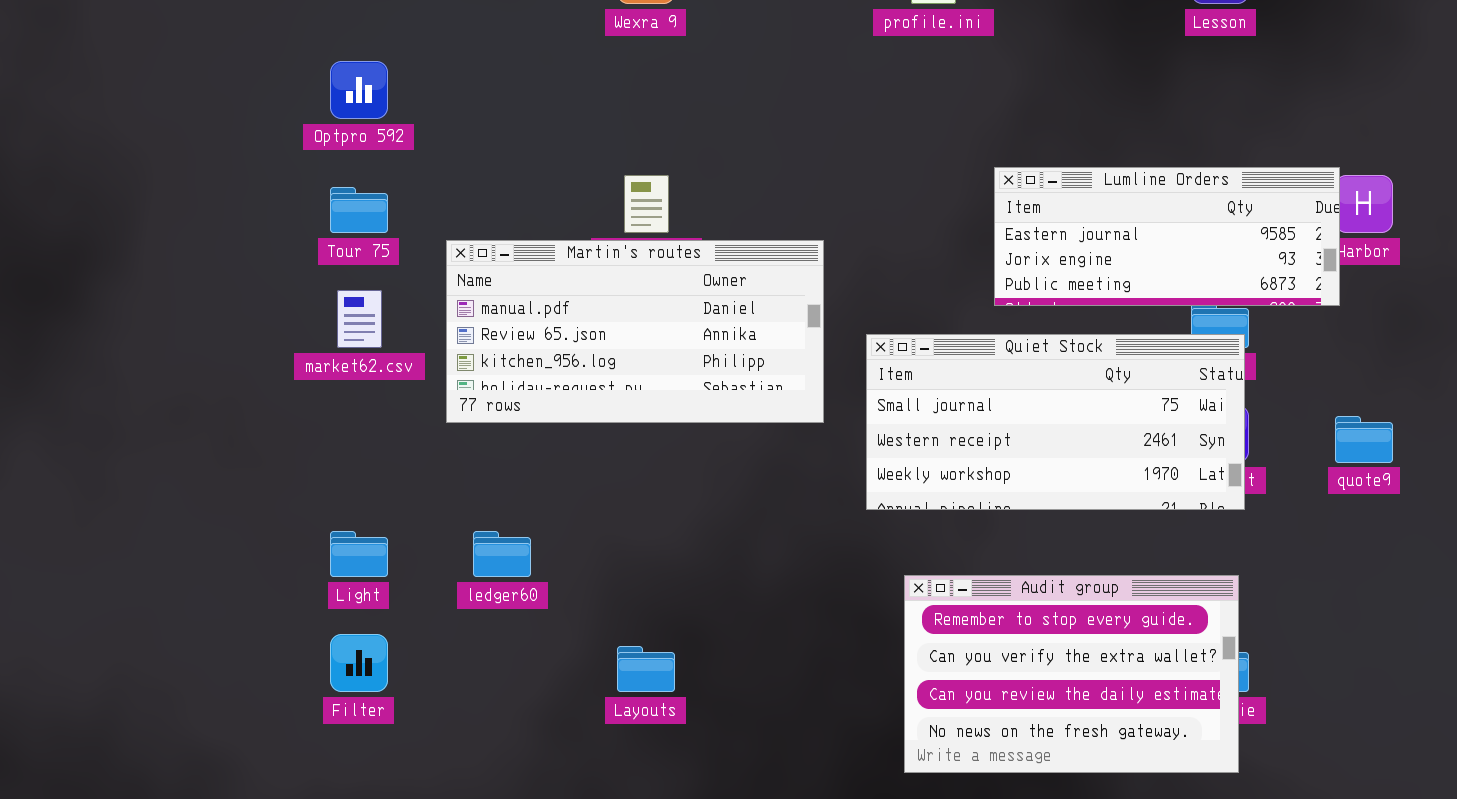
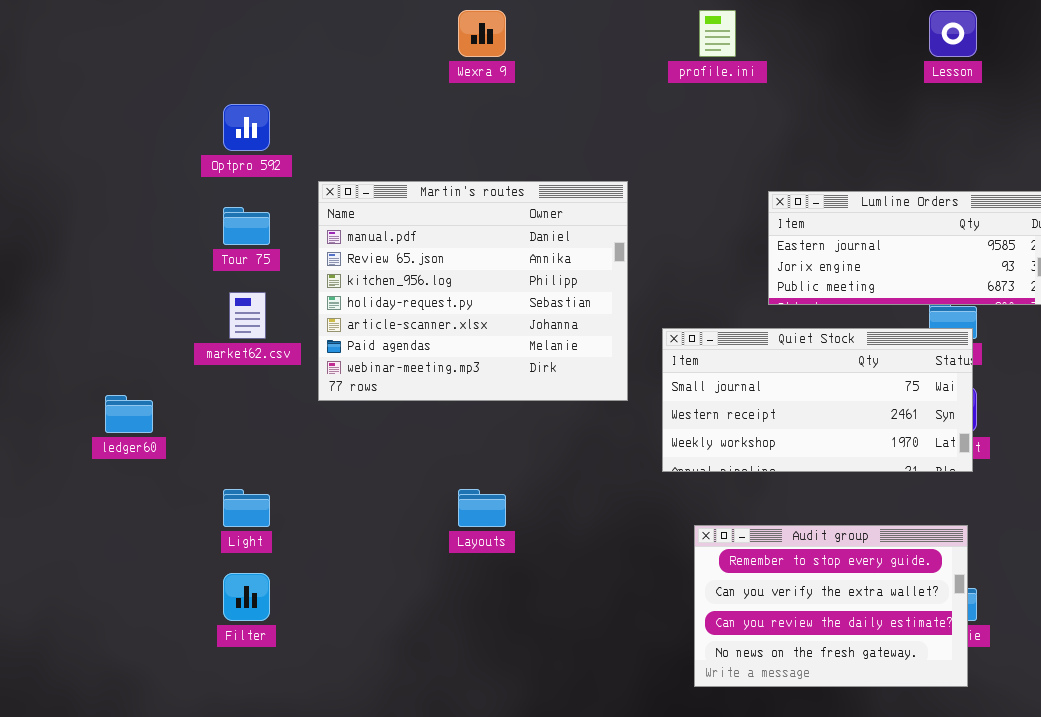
Martin's routes: [446,240,824,423] -> [318,181,628,401], resized
ledger60: [473,531,531,577] -> [105,395,153,433], moved
Layouts: [617,646,675,692] -> [458,489,506,527], moved

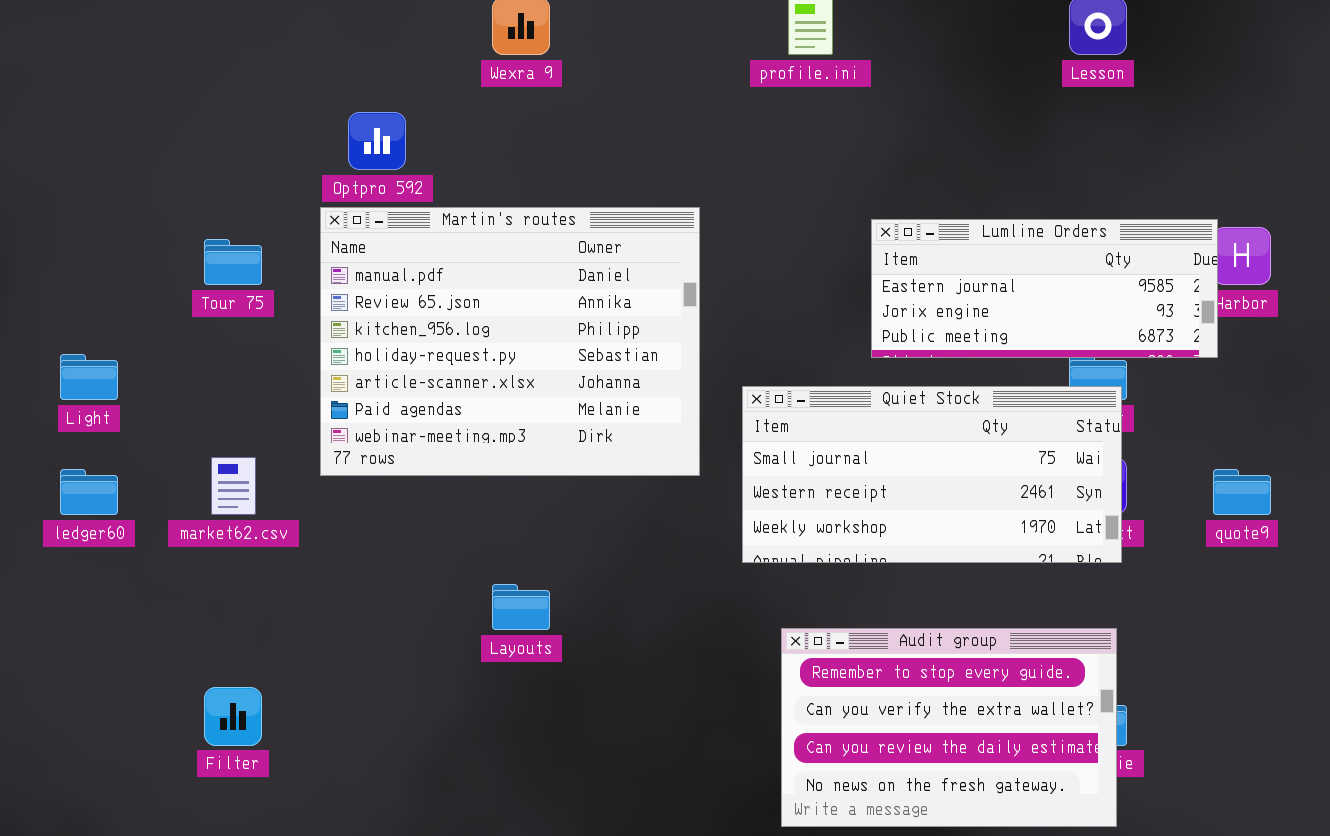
Optpro 592: [223,104,270,151] -> [348,112,406,170], moved
market62.csv: [229,292,266,339] -> [211,457,256,515], moved
Light: [223,489,270,527] -> [60,354,118,400], moved

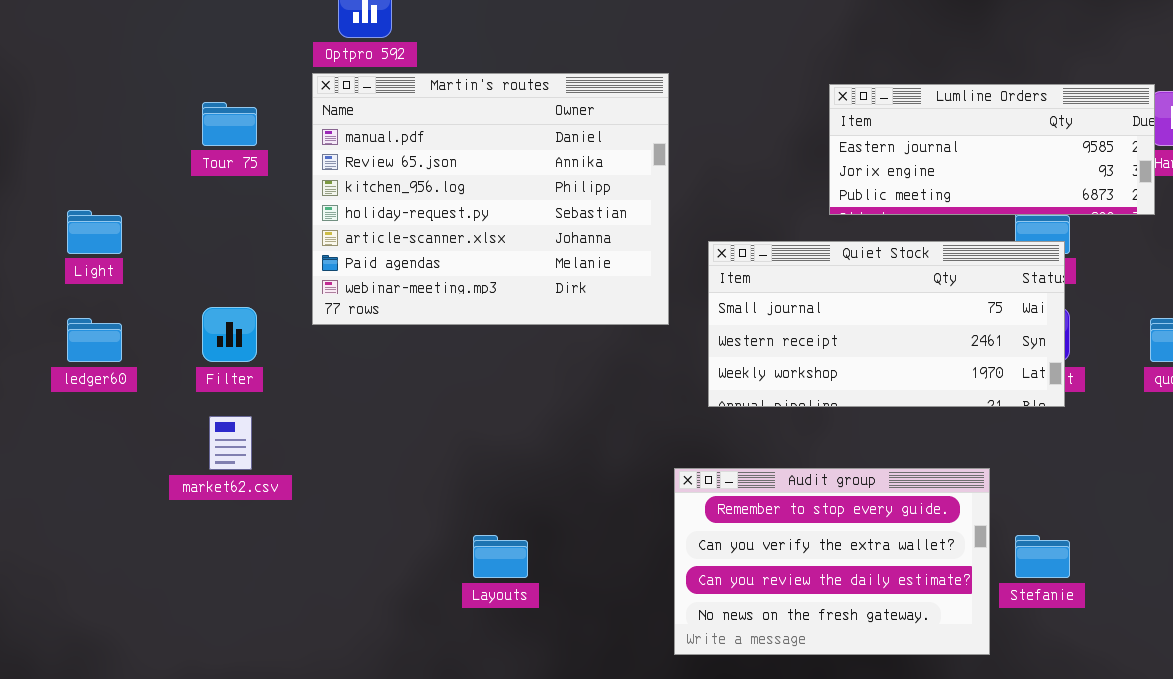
market62.csv: [211,457,256,515] -> [209,416,252,470], moved
Layouts: [492,584,550,630] -> [473,535,528,578], moved
Audit group: [781,628,1117,827] -> [674,468,990,655], moved
Filter: [204,687,262,746] -> [202,307,257,362], moved

